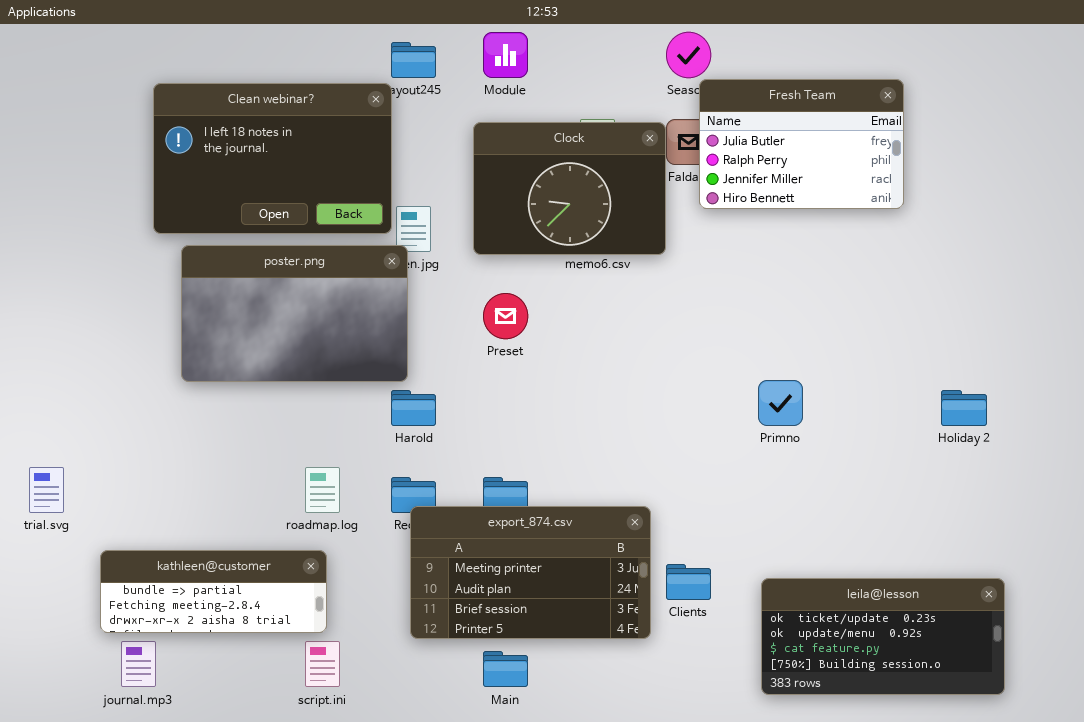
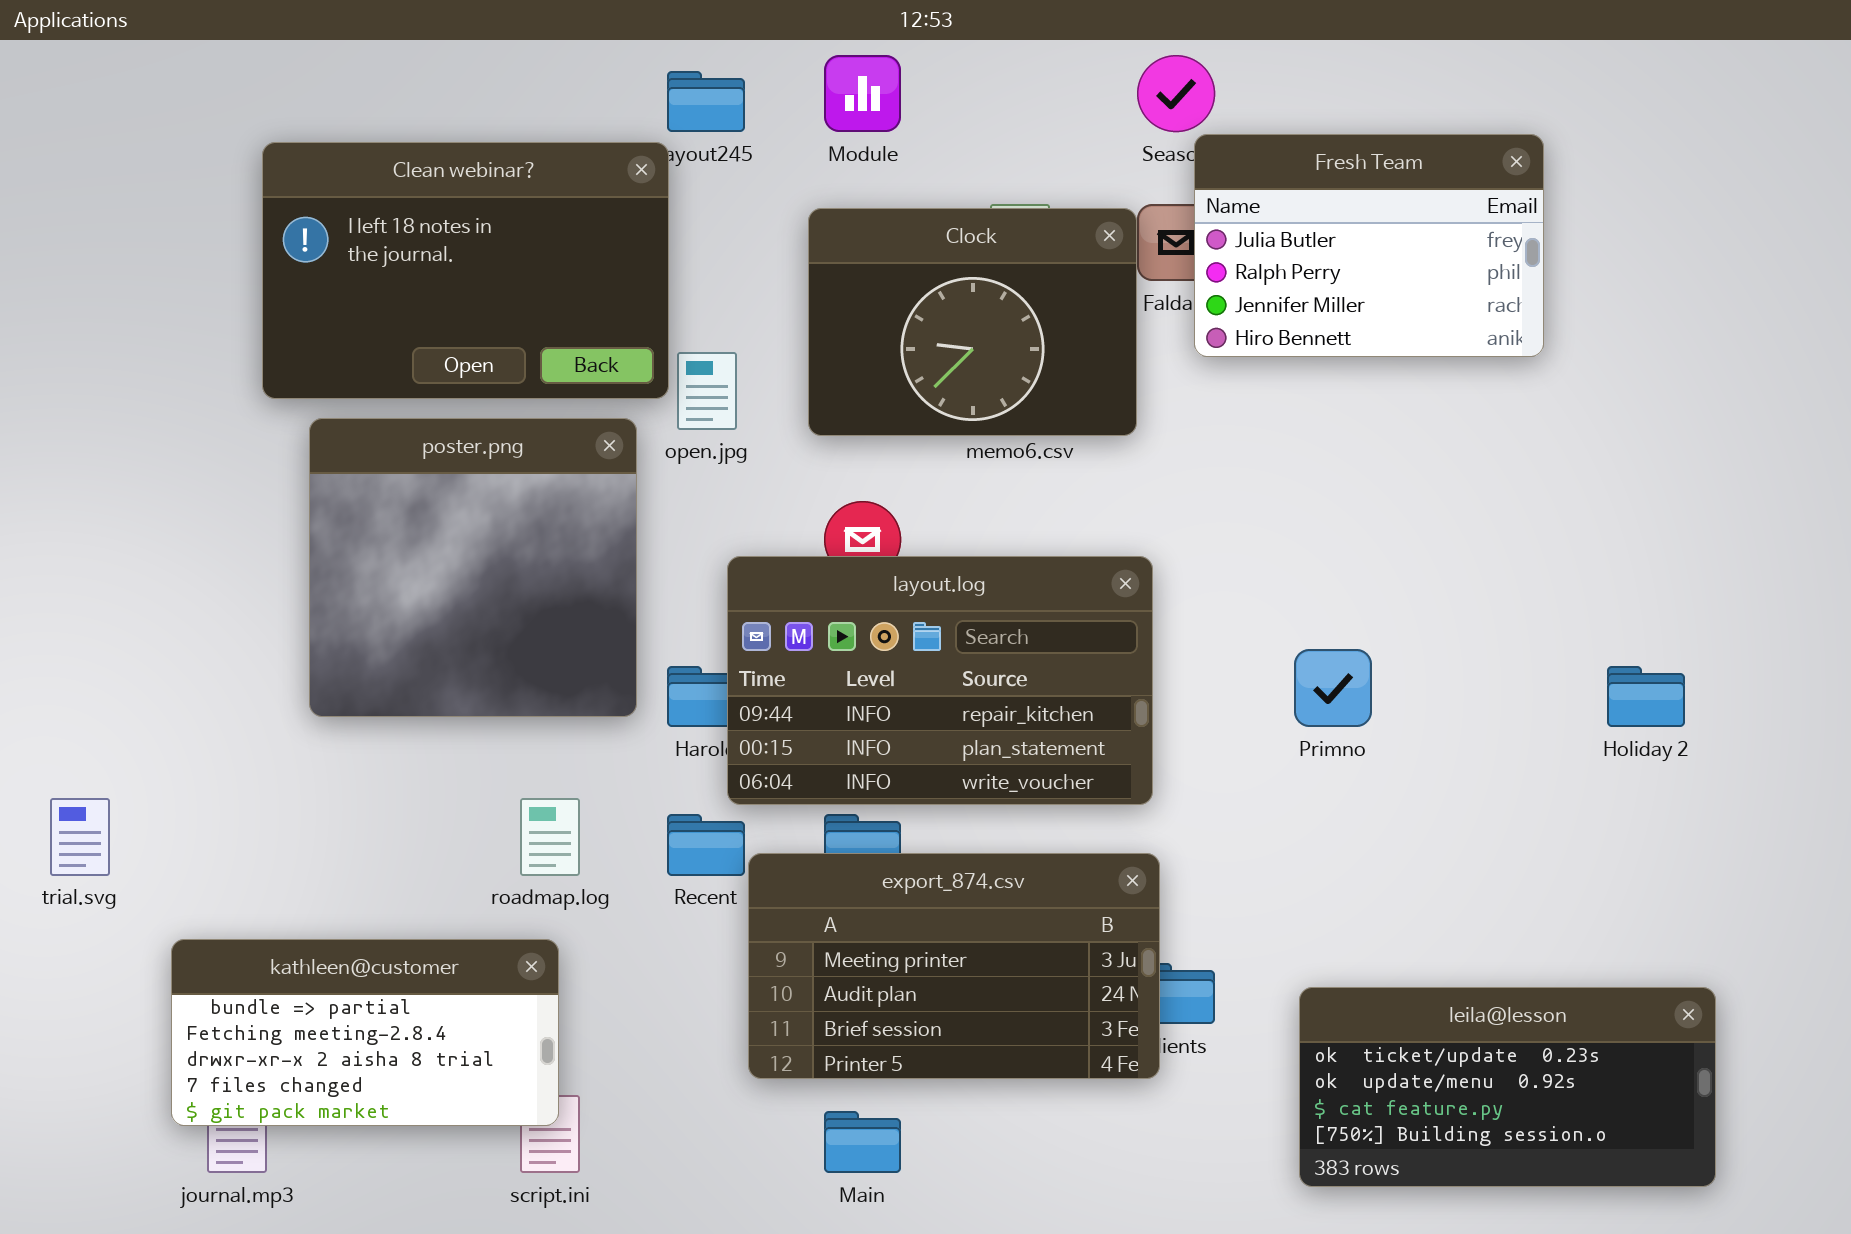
poster.png: [181,245,408,382] -> [309,418,637,717], resized
layout.log: none -> [727,556,1153,805], opened
export_874.csv: [410,506,651,639] -> [748,853,1160,1079], moved
kathleen@customer: [100,550,327,633] -> [171,939,559,1126], resized

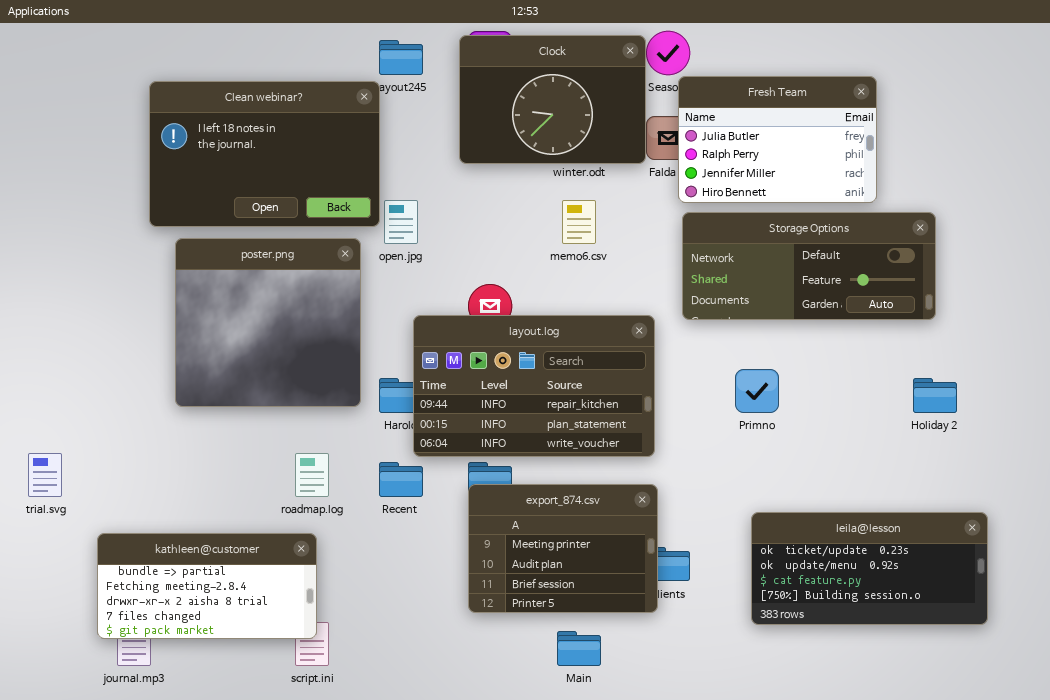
Clock: [808,208,1137,436] -> [459,35,646,164], moved
Storage Options: none -> [682,212,936,320], opened
export_874.csv: [748,853,1160,1079] -> [468,484,658,613], resized
leila@lesson: [1299,987,1716,1187] -> [751,512,988,625], moved
Main: [824,1111,901,1173] -> [557,631,601,666], moved

